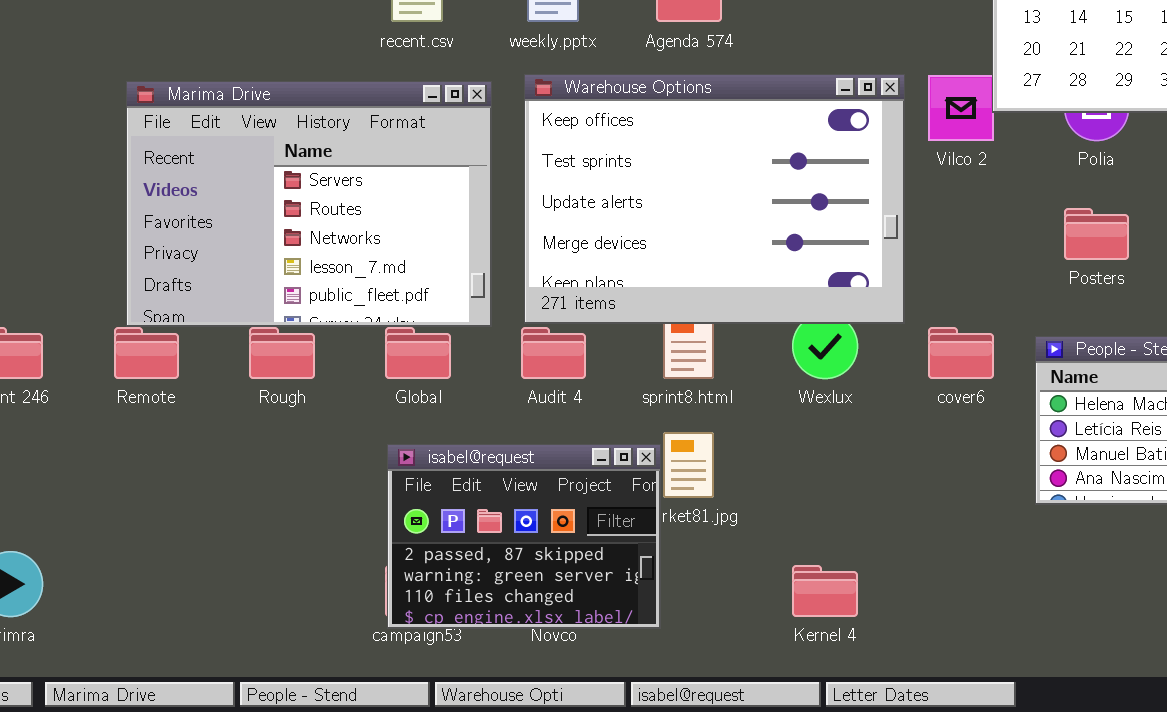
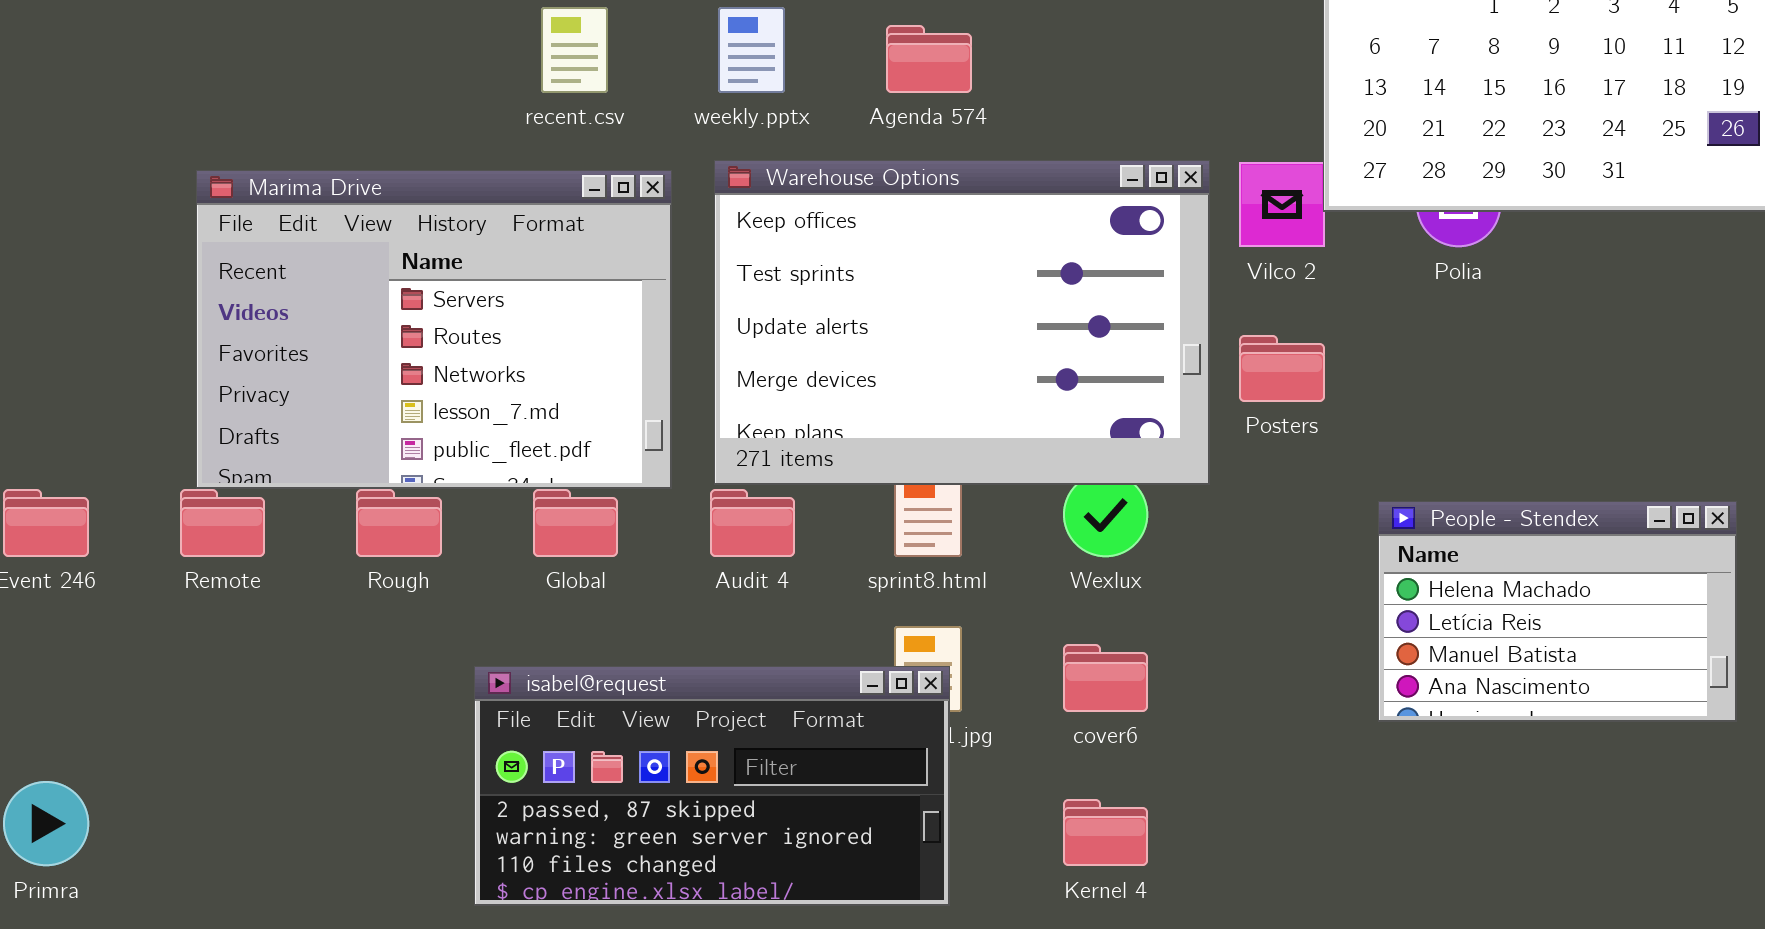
Posters: [1064,208,1129,260] -> [1239,335,1325,402], moved
cover6: [928,327,994,379] -> [1063,644,1148,712], moved
isabel@request: [387,444,661,629] -> [474,666,950,906], moved, resized

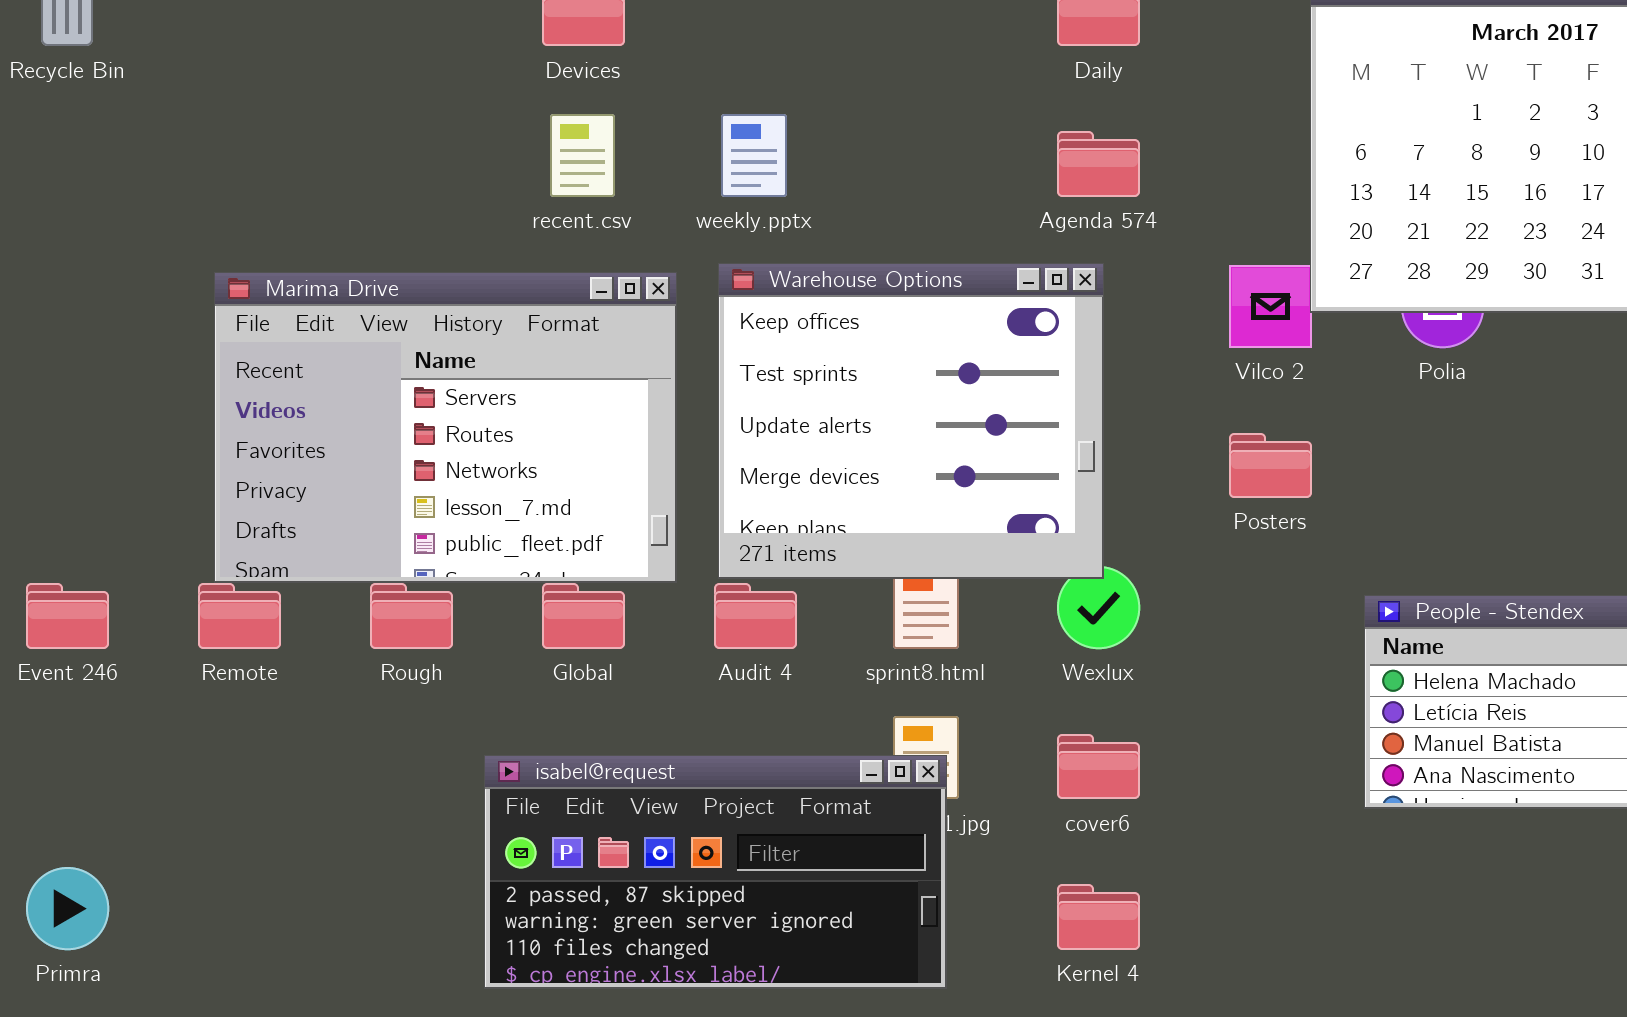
Agenda 574: [886,25,972,93] -> [1057,131,1140,197], moved
Warehouse Options: [714,160,1210,485] -> [718,263,1104,579], resized

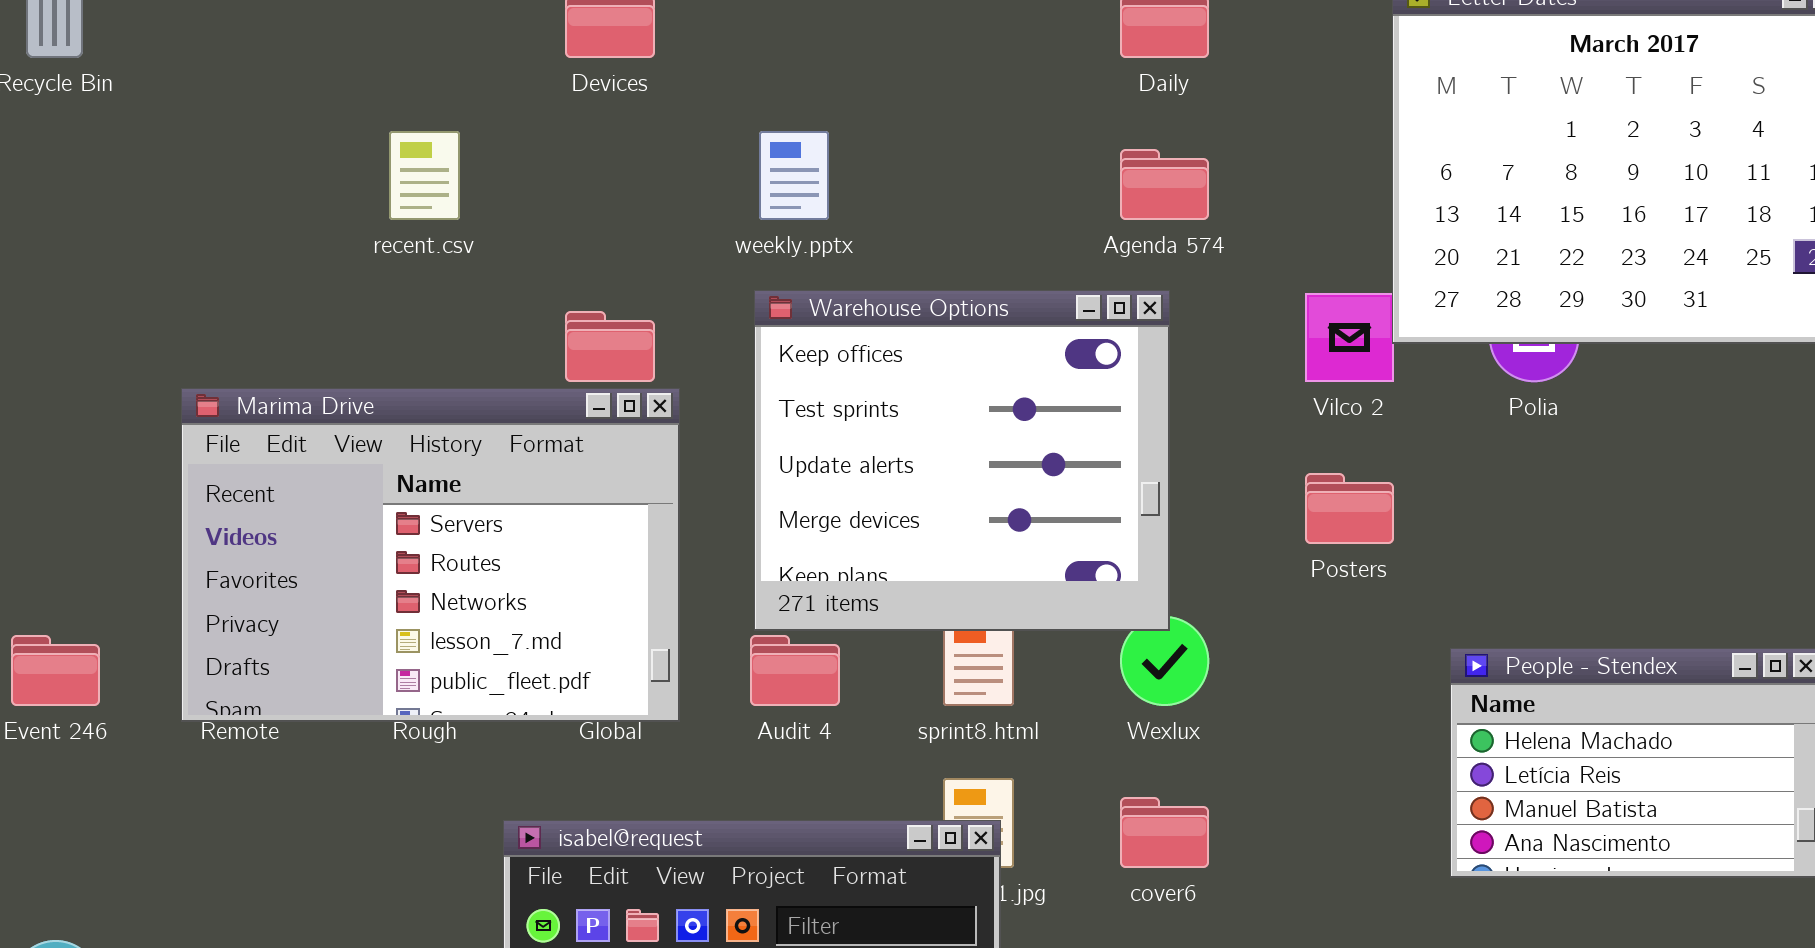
recent.csv: [550,114,615,197] -> [389,131,460,220], moved
Marima Drive: [214,272,677,583] -> [181,388,680,722], moved

